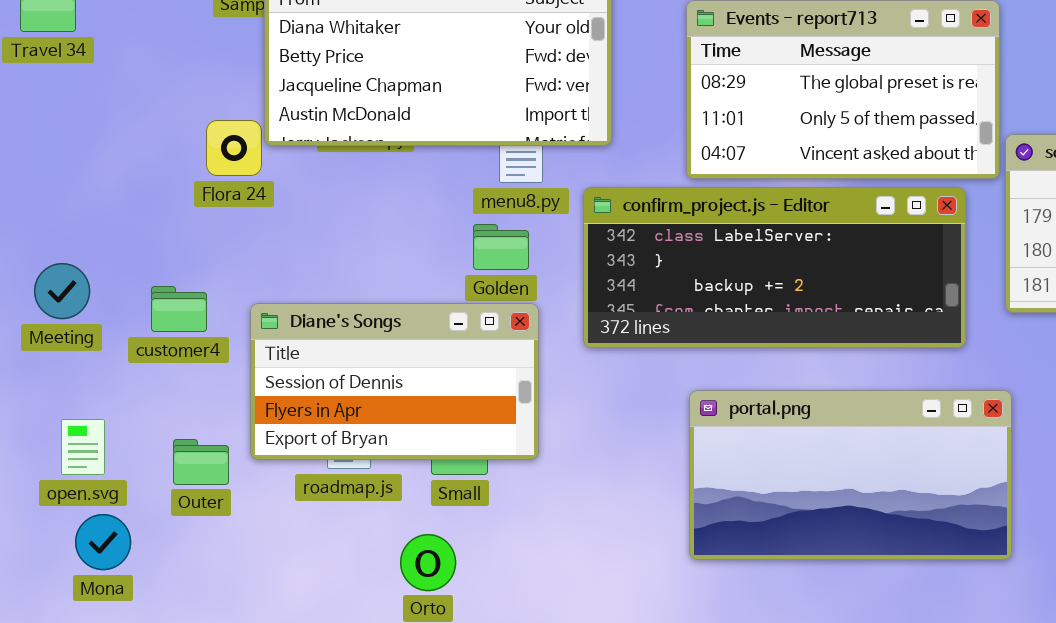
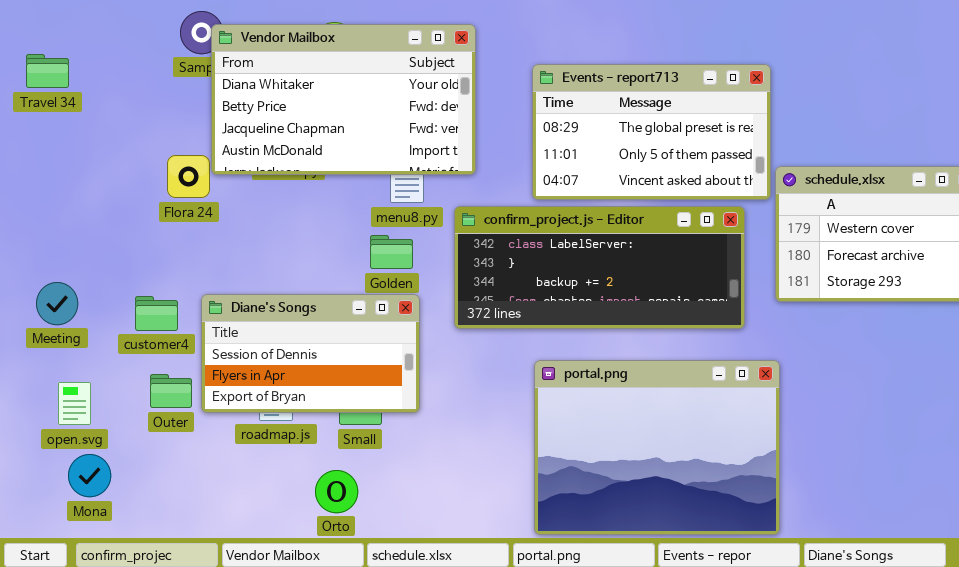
Meeting: [34,263,90,319] -> [36,282,78,325], moved
customer4: [151,286,207,332] -> [135,296,178,331], moved
portal.png: [689,390,1012,560] -> [534,360,780,535], resized
Outer: [173,439,229,485] -> [150,374,192,408], moved

